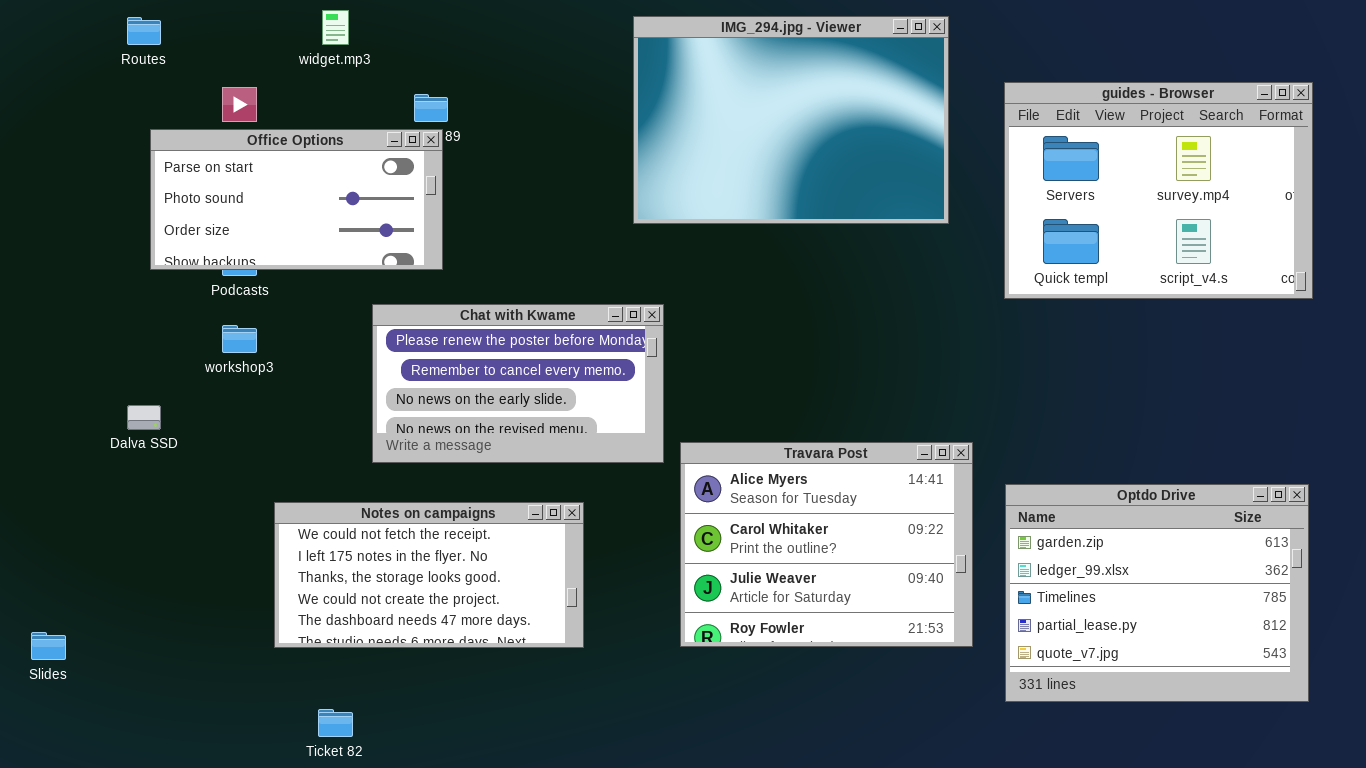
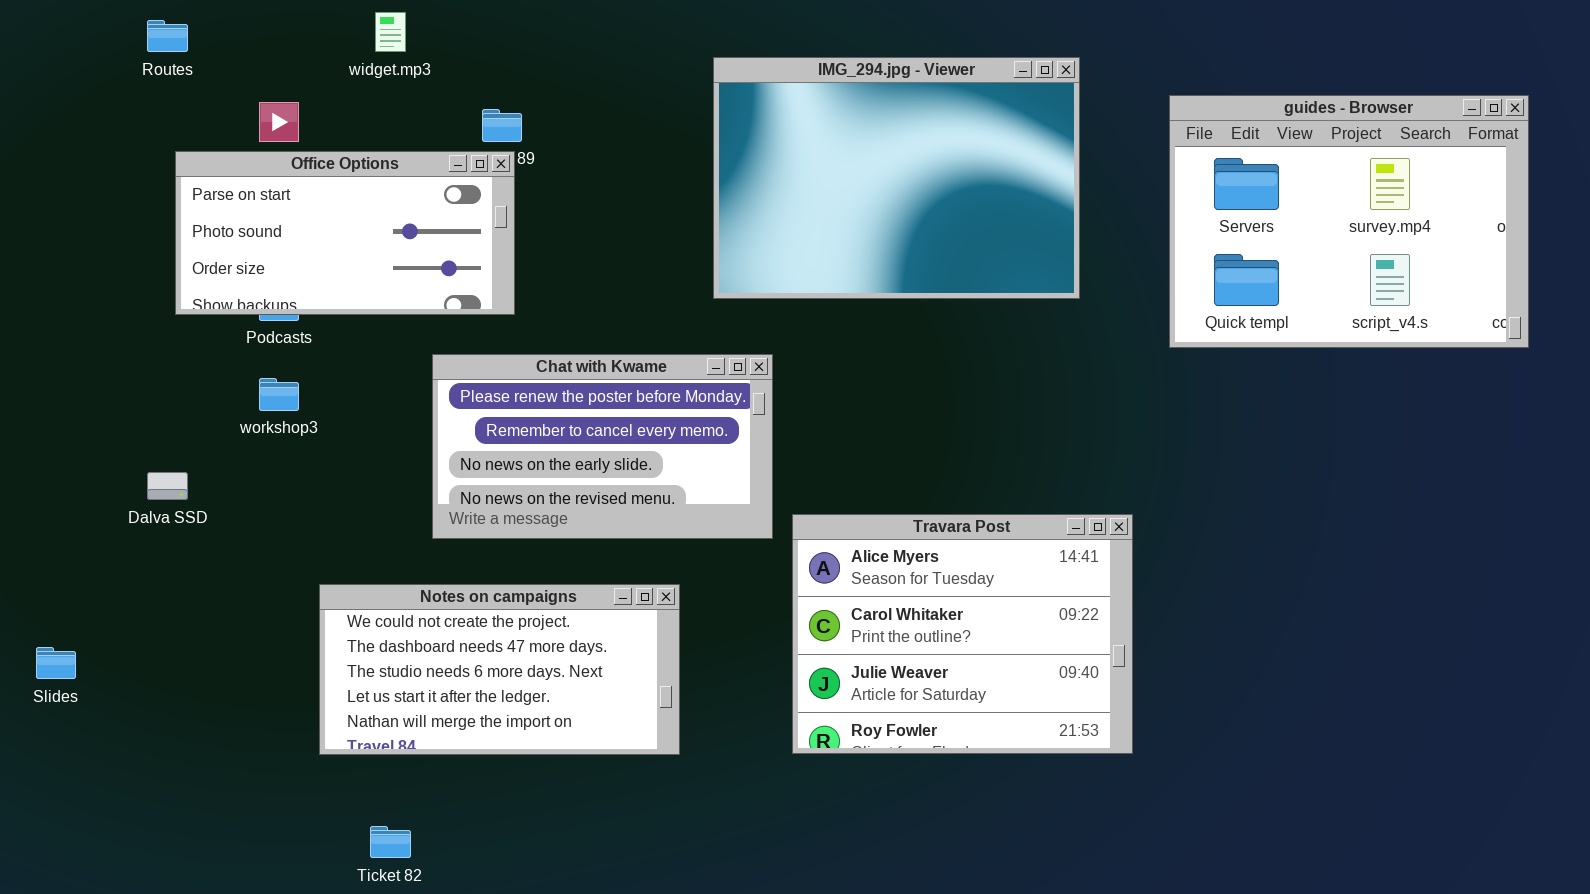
IMG_294.jpg - Viewer: [633,16,949,224] -> [713,57,1080,299], moved
Optdo Drive: [1005,484,1309,702] -> none, closed
Notes on campaigns: [274,502,584,648] -> [319,584,680,755], scrolled down 3 rows
Slides: [31,632,66,660] -> [36,647,76,679], moved

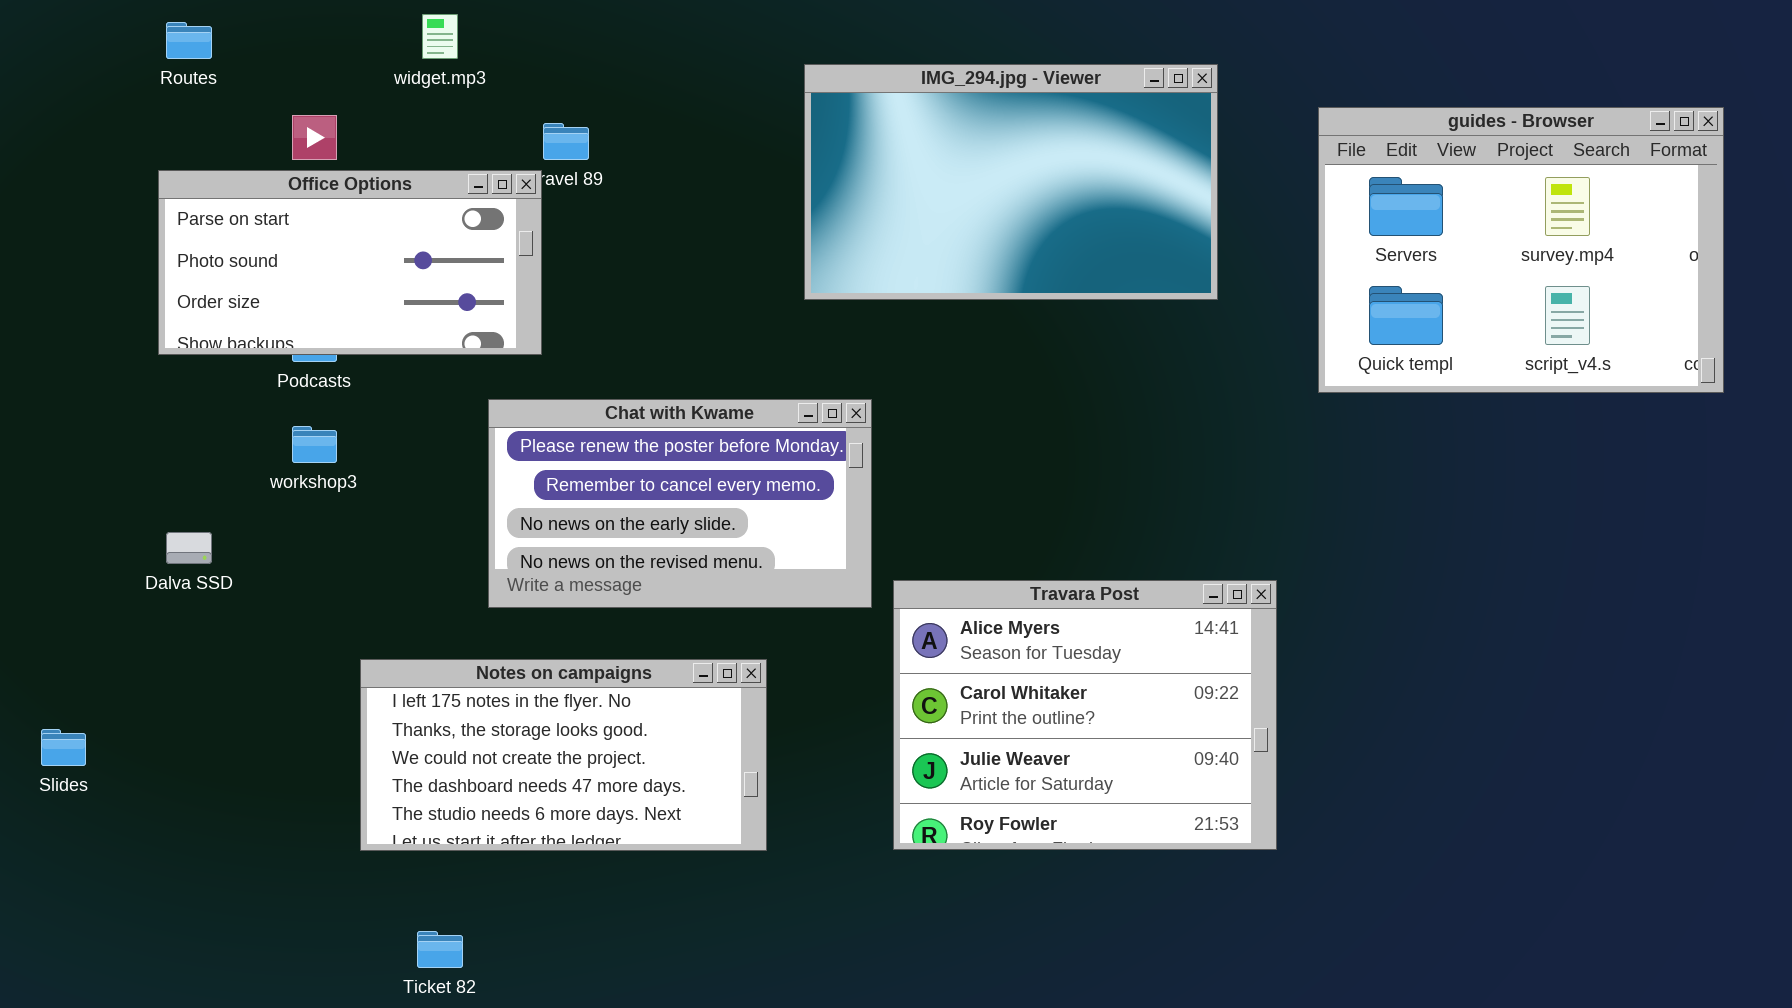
IMG_294.jpg - Viewer: [713,57,1080,299] -> [804,64,1218,300], resized
Office Options: [175,151,515,315] -> [158,170,542,355], moved
Notes on campaigns: [319,584,680,755] -> [360,659,767,851], scrolled up 2 rows

